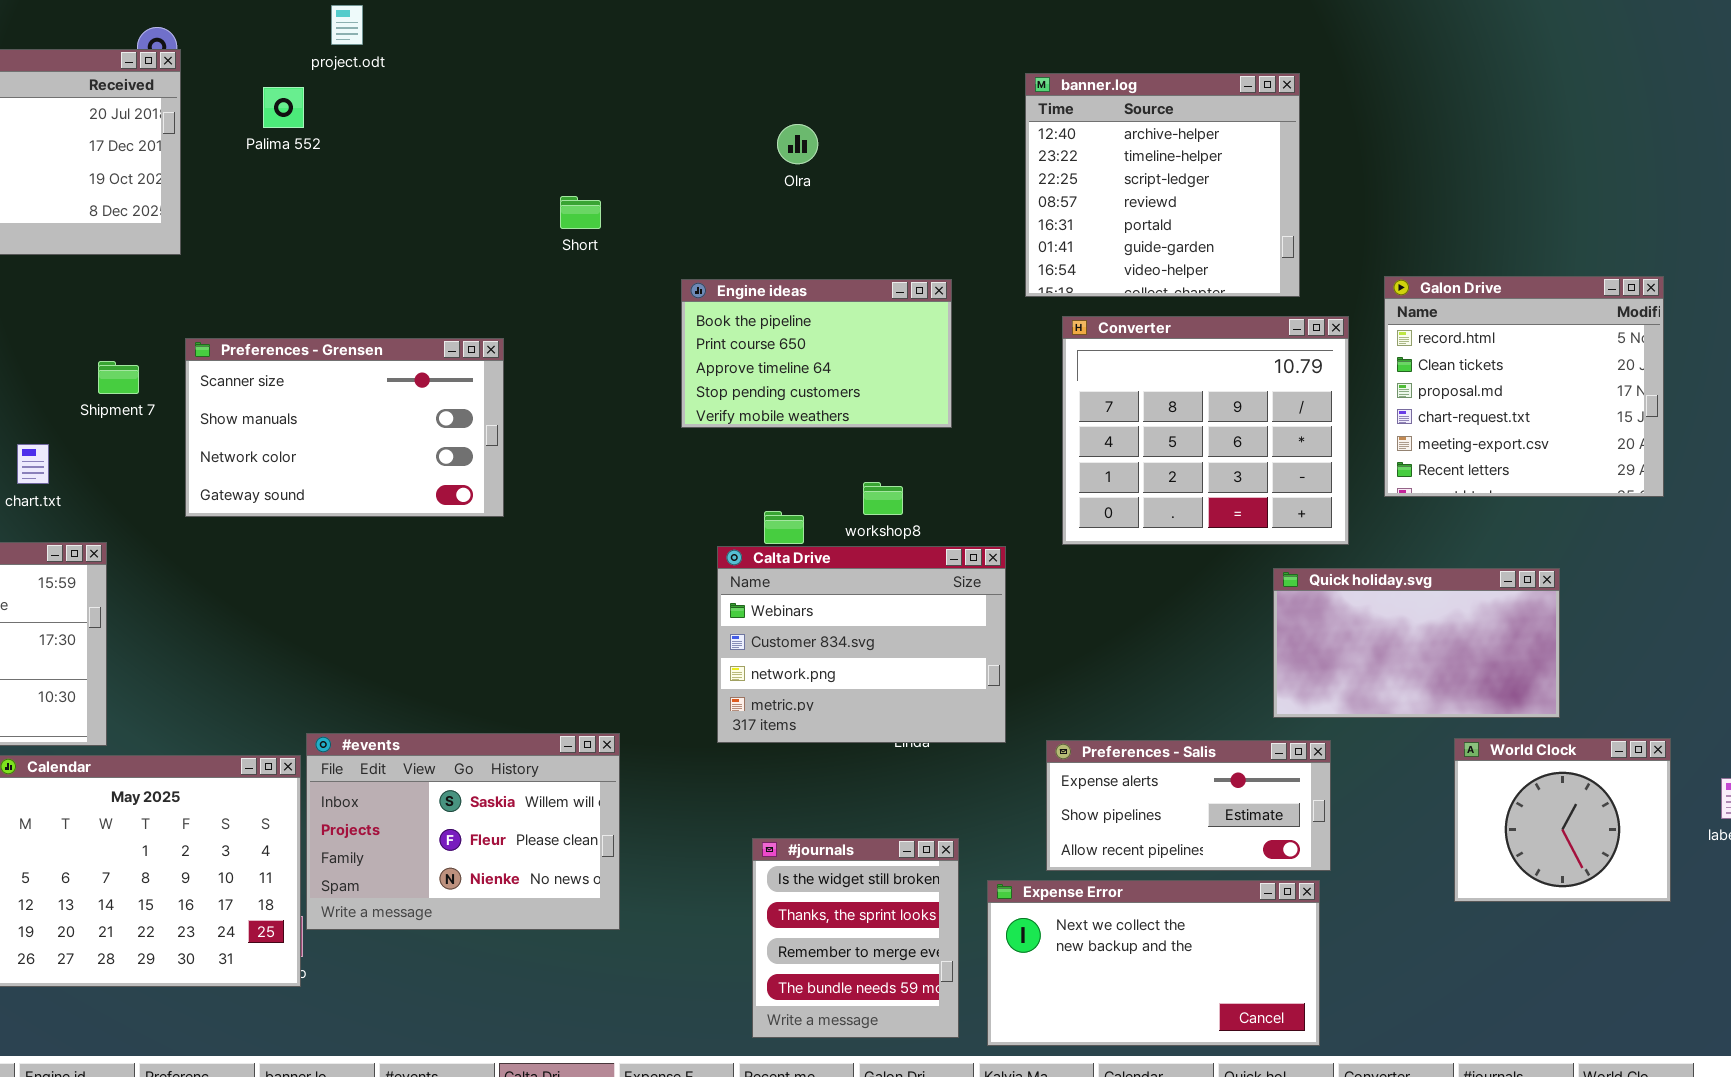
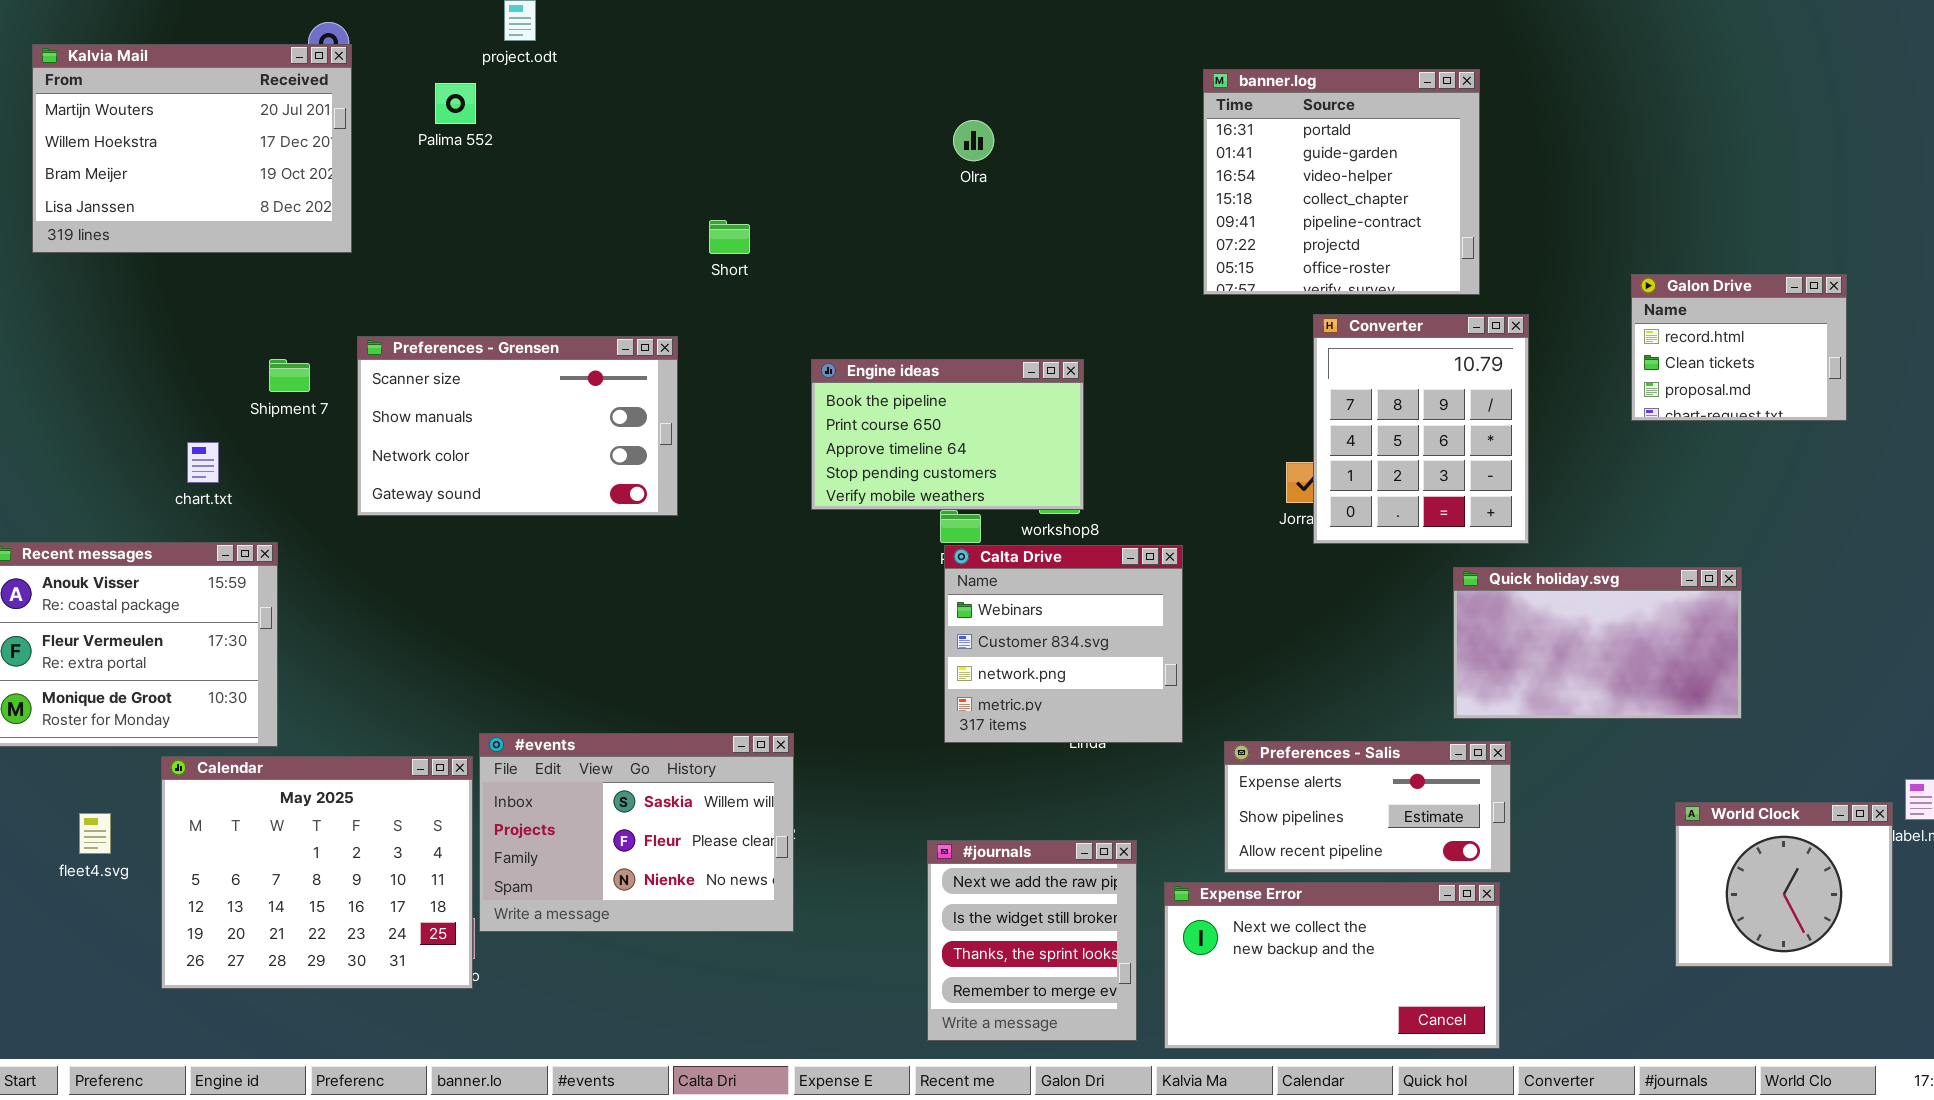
banner.log: [1025,73,1300,297] -> [1203,69,1480,295], scrolled down 4 rows
Short: [560,196,601,229] -> [709,220,750,254], moved
Galon Drive: [1384,276,1664,497] -> [1631,274,1847,421], resized
Engine ideas: [681,279,952,428] -> [811,359,1084,510], moved
Converter: [1062,316,1349,545] -> [1313,314,1529,544], resized
Calta Drive: [717,546,1006,743] -> [944,545,1183,743], resized
World Clock: [1454,738,1671,902] -> [1675,802,1893,967], moved
#journals: [752,838,959,1038] -> [927,840,1137,1041], scrolled up 1 row

